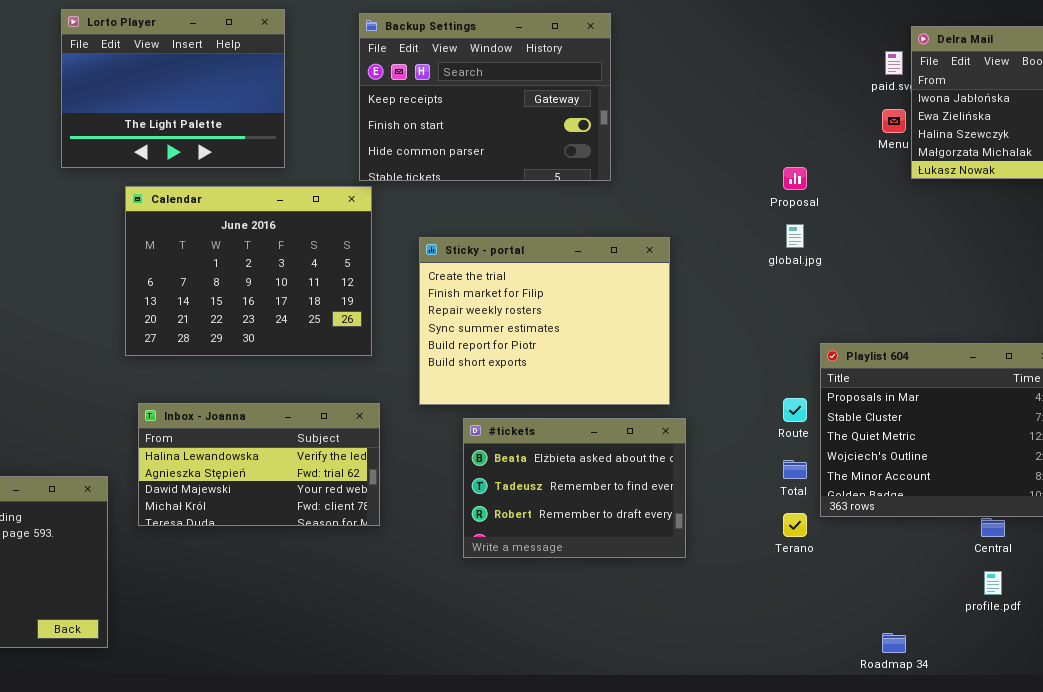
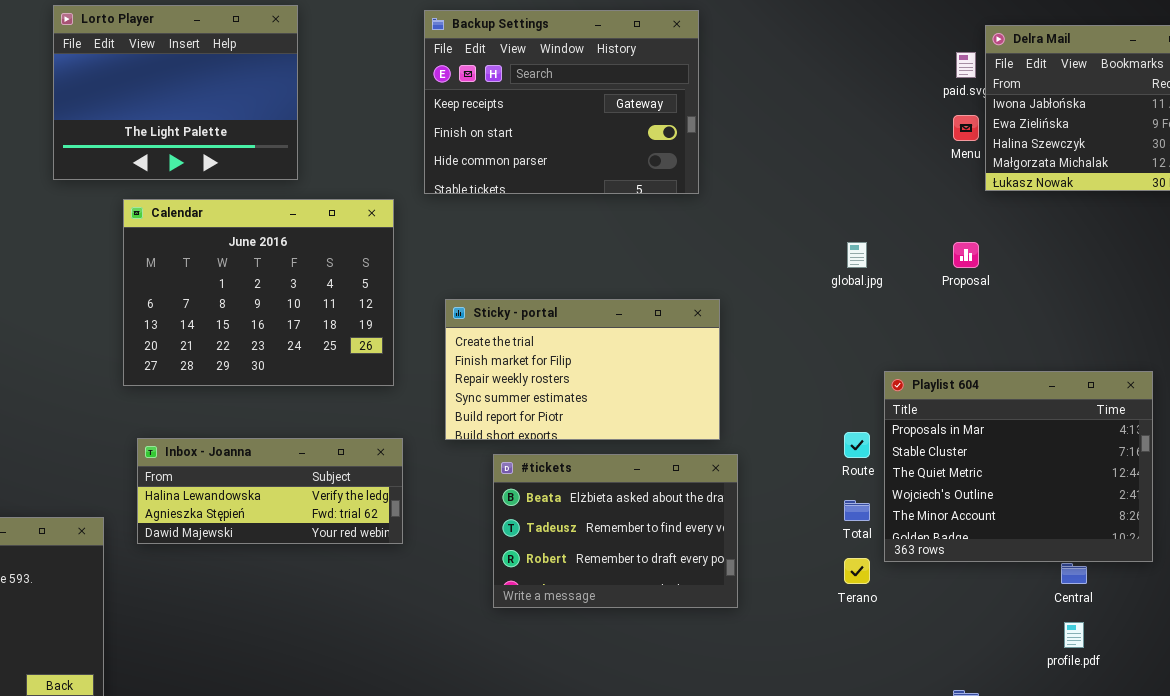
Backup Settings: [359,13,611,181] -> [424,10,699,194], moved
Proposal: [783,167,807,190] -> [953,242,979,268], moved
Sticky - portal: [419,237,670,405] -> [445,299,720,440], resized
Inbox - Joanna: [138,403,380,526] -> [137,438,403,544], resized

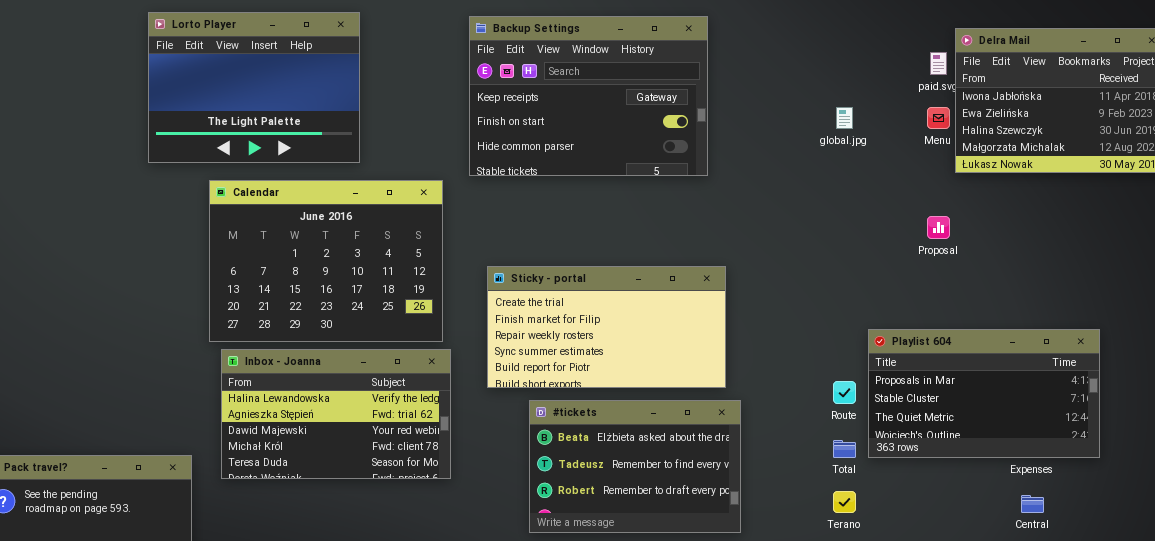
global.jpg: [847,242,867,268] -> [836,107,853,129], moved
Playlist 604: [884,371,1153,562] -> [868,329,1100,458], resized
Inbox - Joanna: [137,438,403,544] -> [221,349,451,479], resized

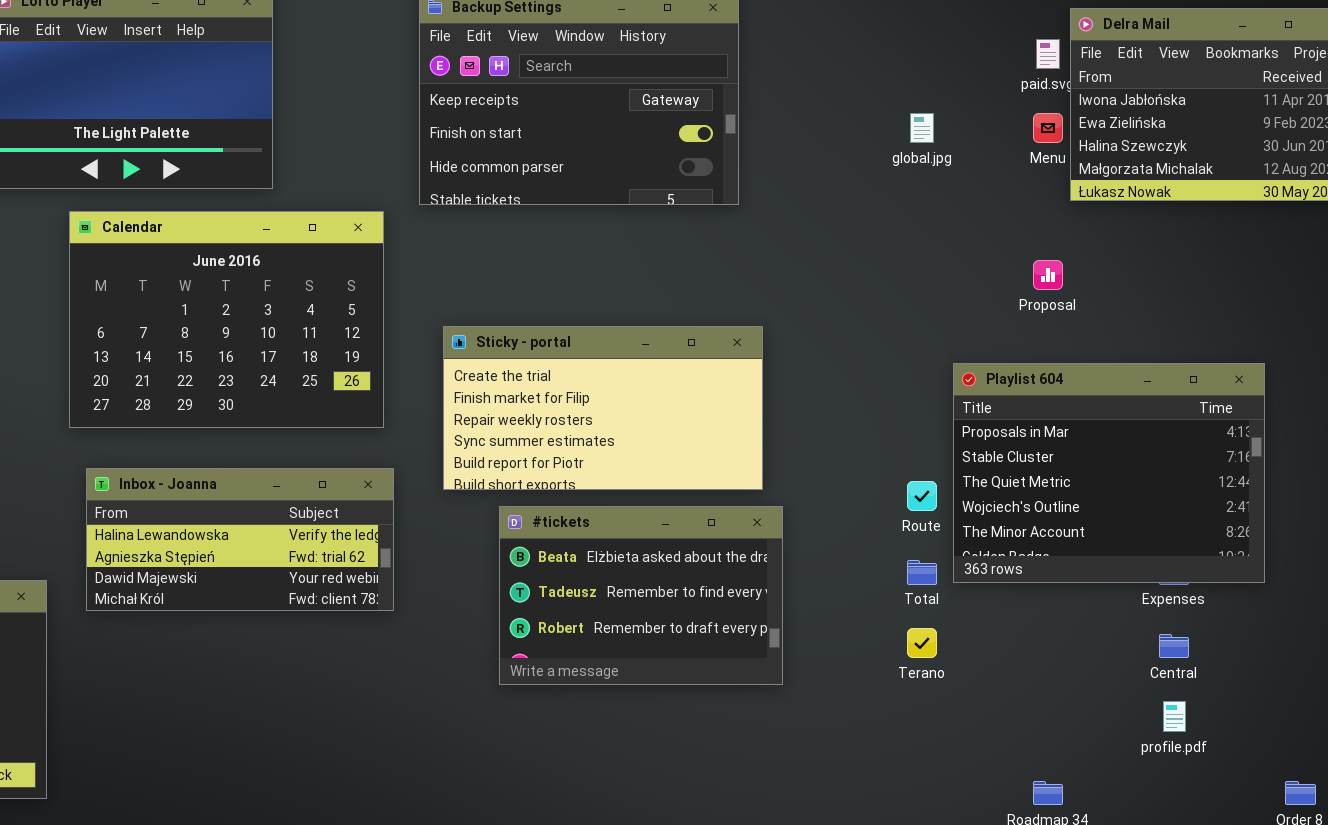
Playlist 604: [868,329,1100,458] -> [953,363,1265,583], resized
Inbox - Joanna: [221,349,451,479] -> [86,468,394,611], resized

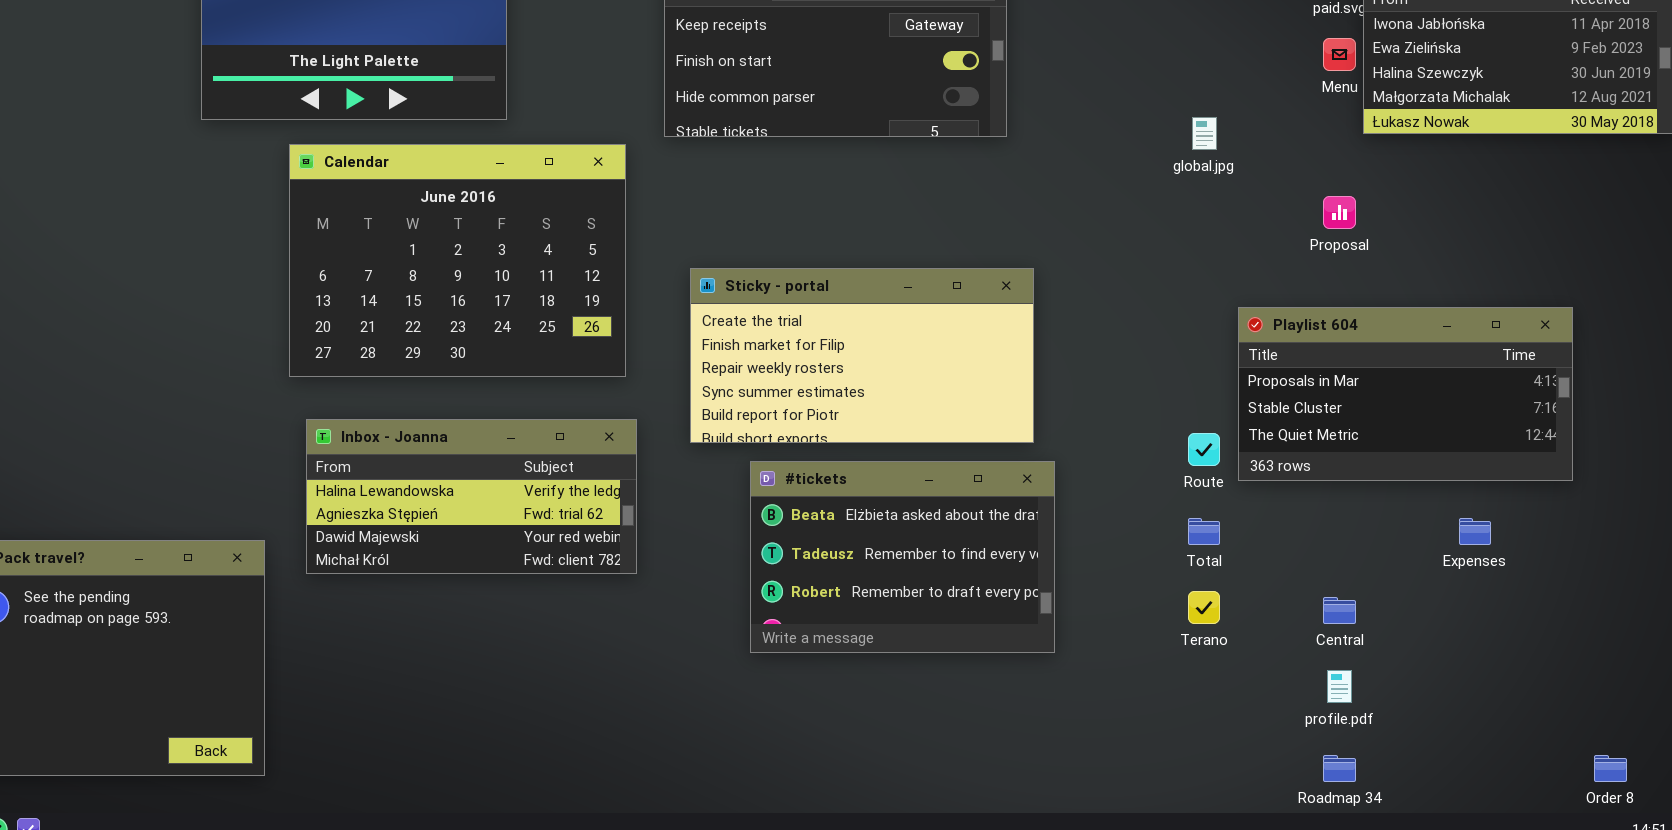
global.jpg: [910,113,934,143] -> [1192,117,1217,150], moved
Playlist 604: [953,363,1265,583] -> [1238,307,1573,481], resized
Central: [1159,634,1189,658] -> [1323,597,1356,624], moved
profile.pdf: [1163,701,1186,732] -> [1327,670,1352,703], moved

